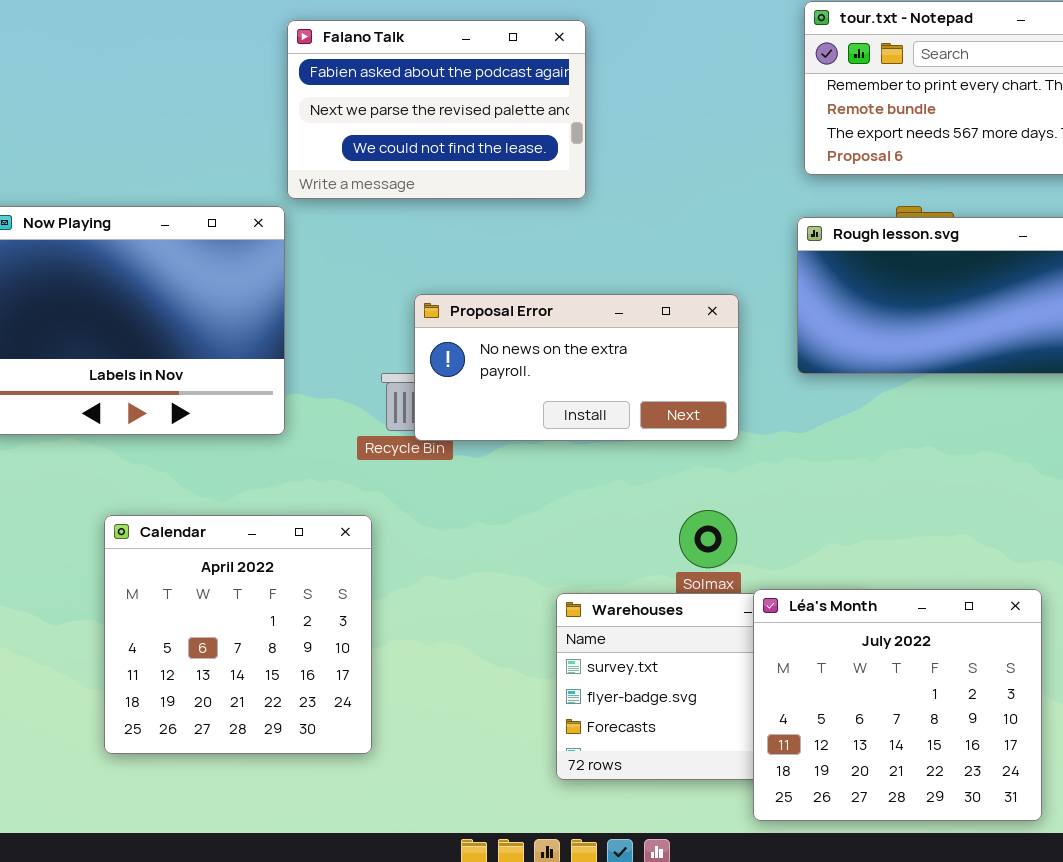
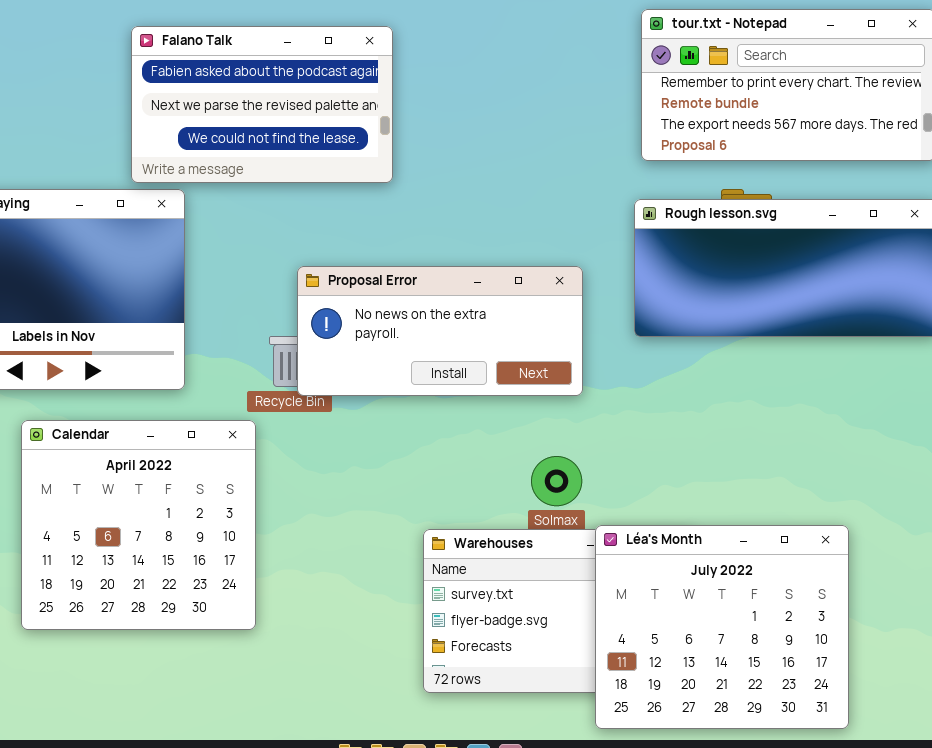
Falano Talk: [287,20,586,199] -> [131,26,393,183], moved
Calendar: [104,515,372,754] -> [21,420,256,630], moved

